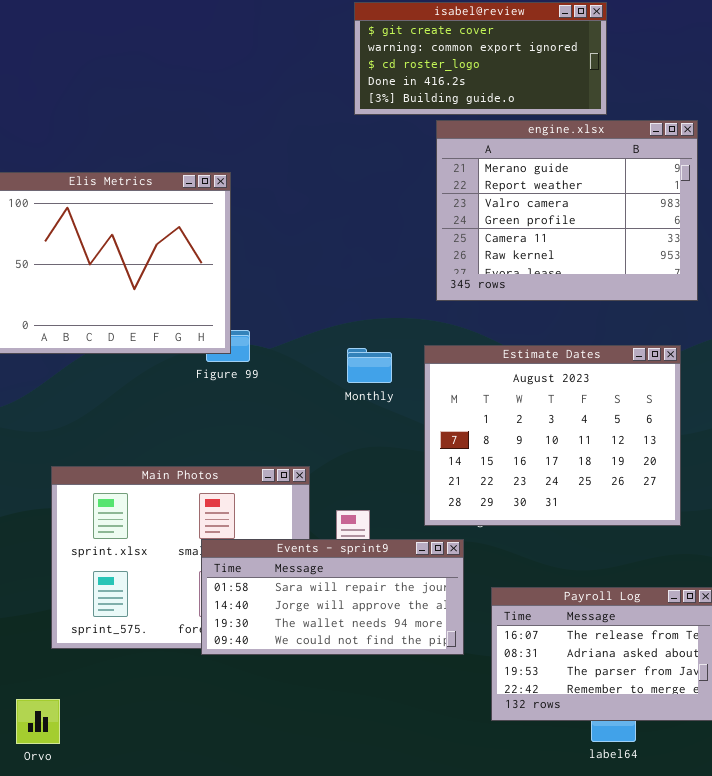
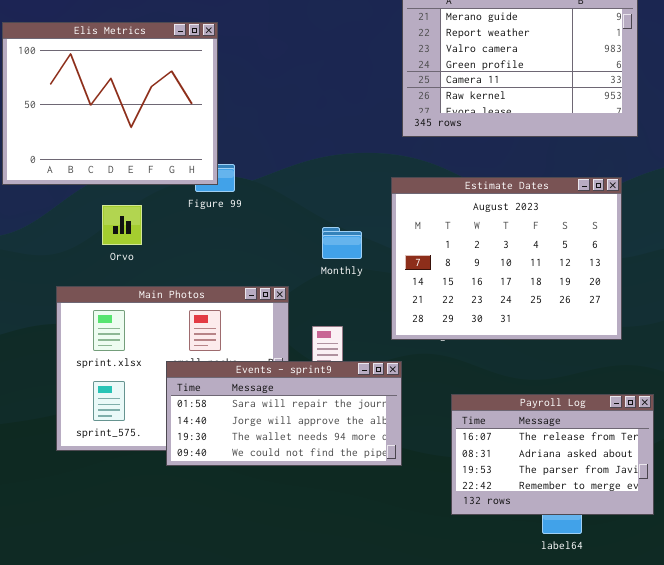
Monthly: [347,348,392,383] -> [322,227,362,259], moved
Events - sprint9: [201,539,464,655] -> [166,361,402,466], moved
Orvo: [16,699,60,744] -> [102,205,142,245], moved

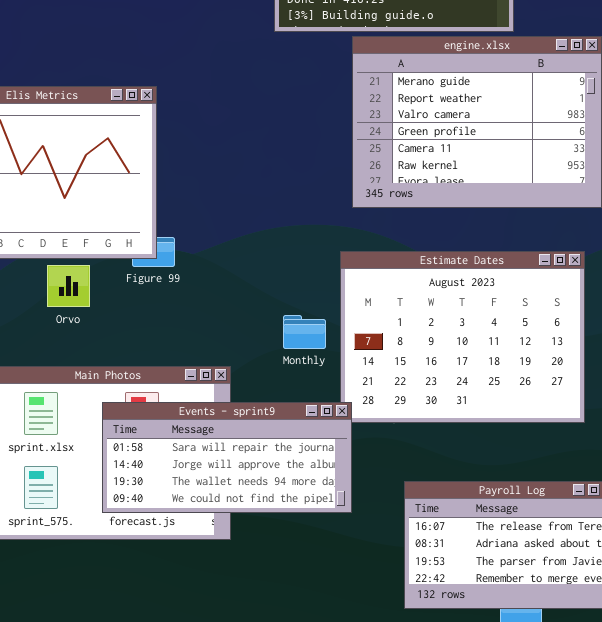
Orvo: [102,205,142,245] -> [47,265,90,307], moved
Monthly: [322,227,362,259] -> [283,315,326,349], moved
Events - sprint9: [166,361,402,466] -> [102,402,352,513], moved

